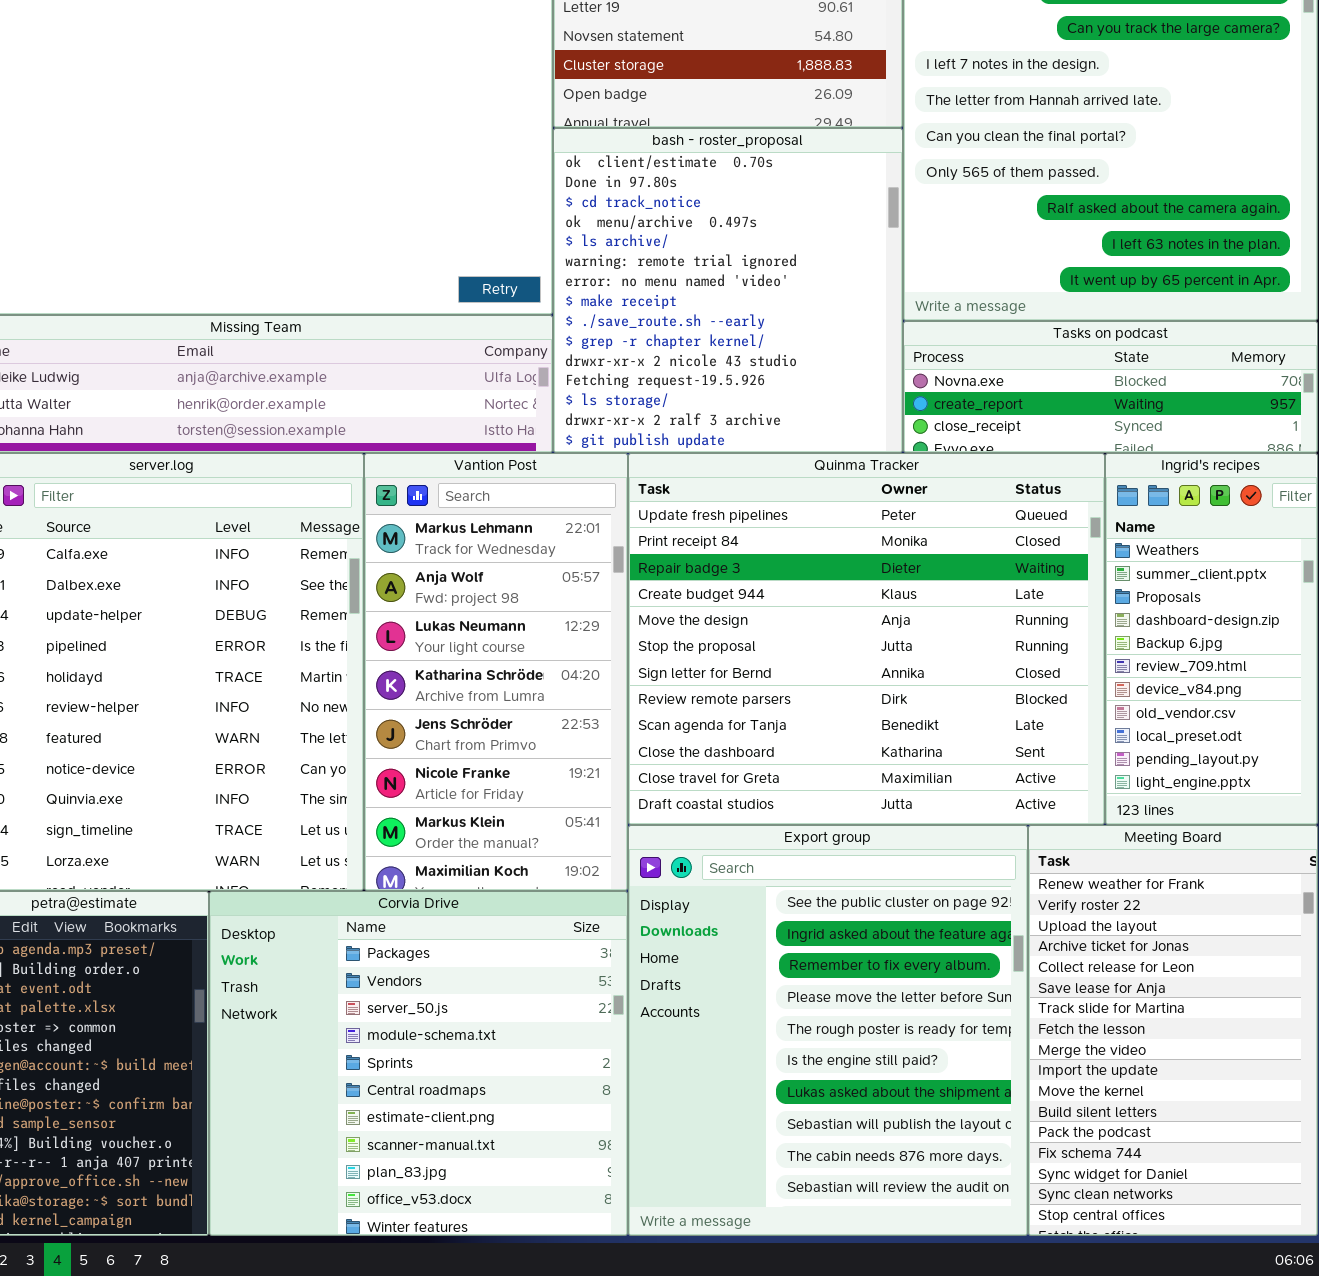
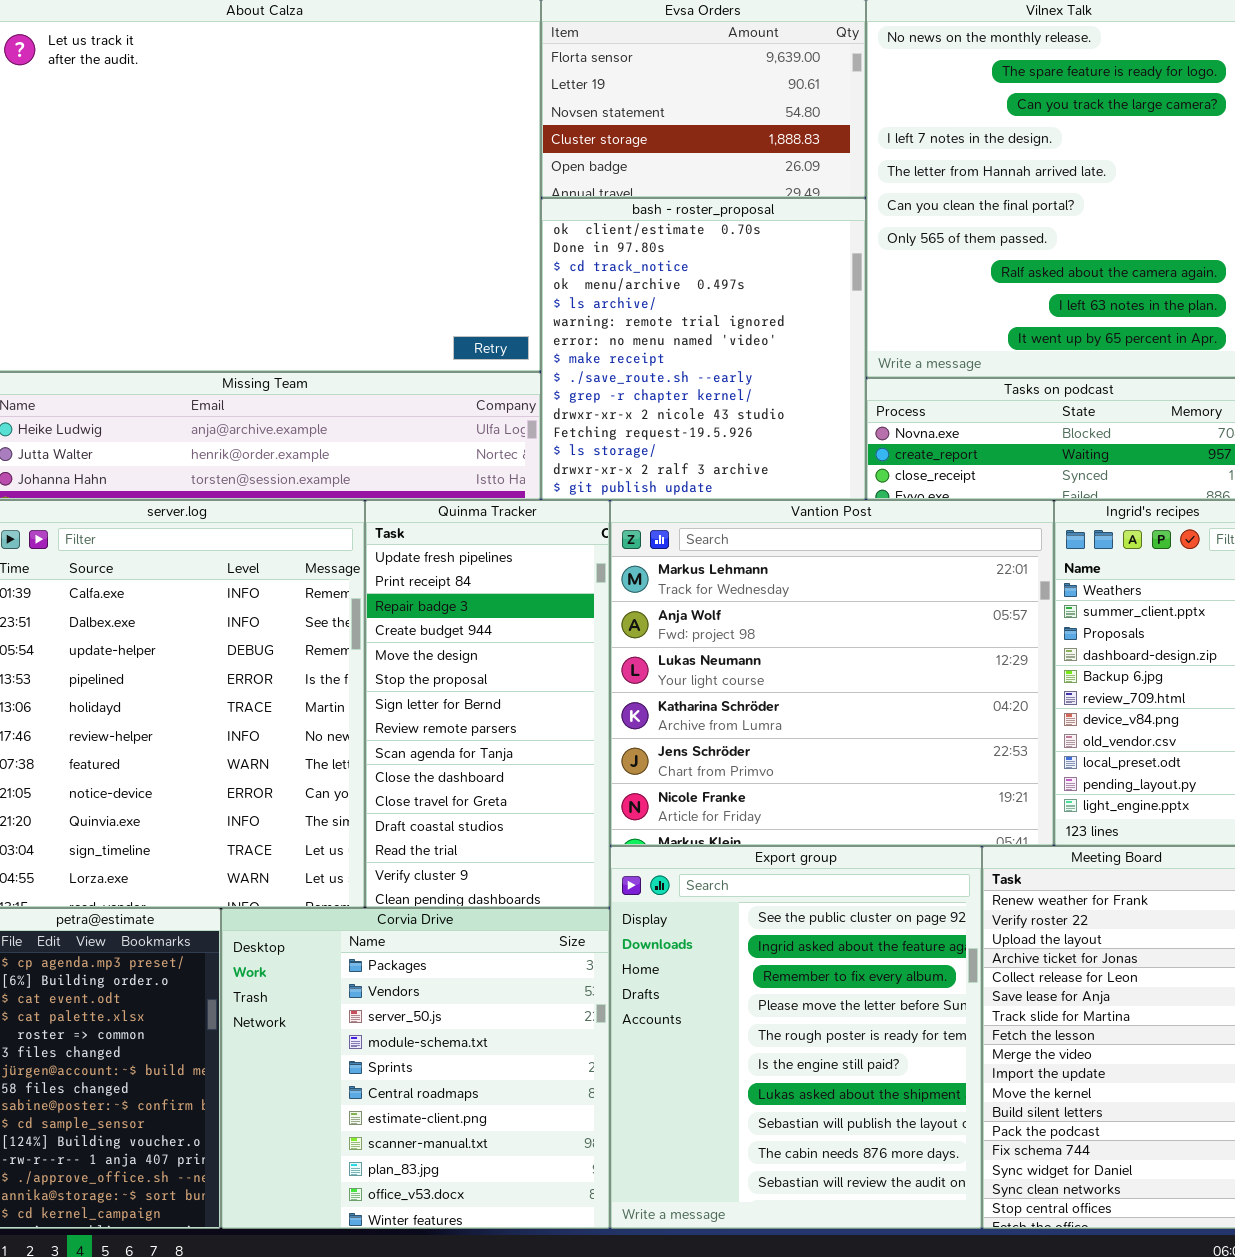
Vantion Post: [364,453,628,891] -> [610,500,1054,846], moved, resized
Quinma Tracker: [628,453,1105,825] -> [365,500,610,908], moved, resized

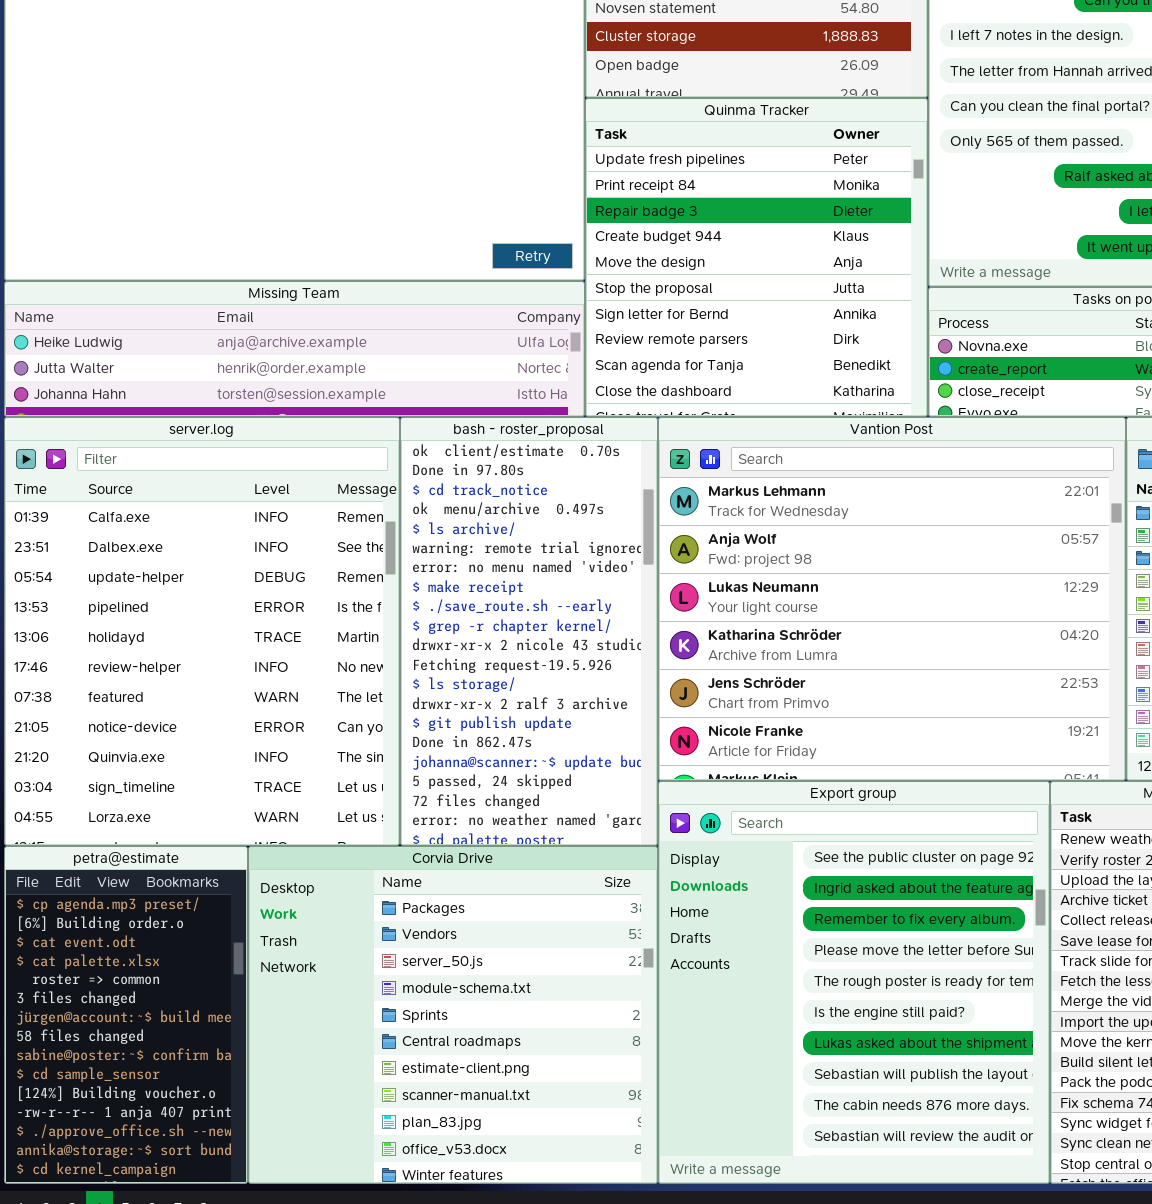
bash - roster_proposal: [541,198,866,500] -> [400,417,658,846], moved, resized
Quinma Tracker: [365,500,610,908] -> [585,98,928,417], moved, resized

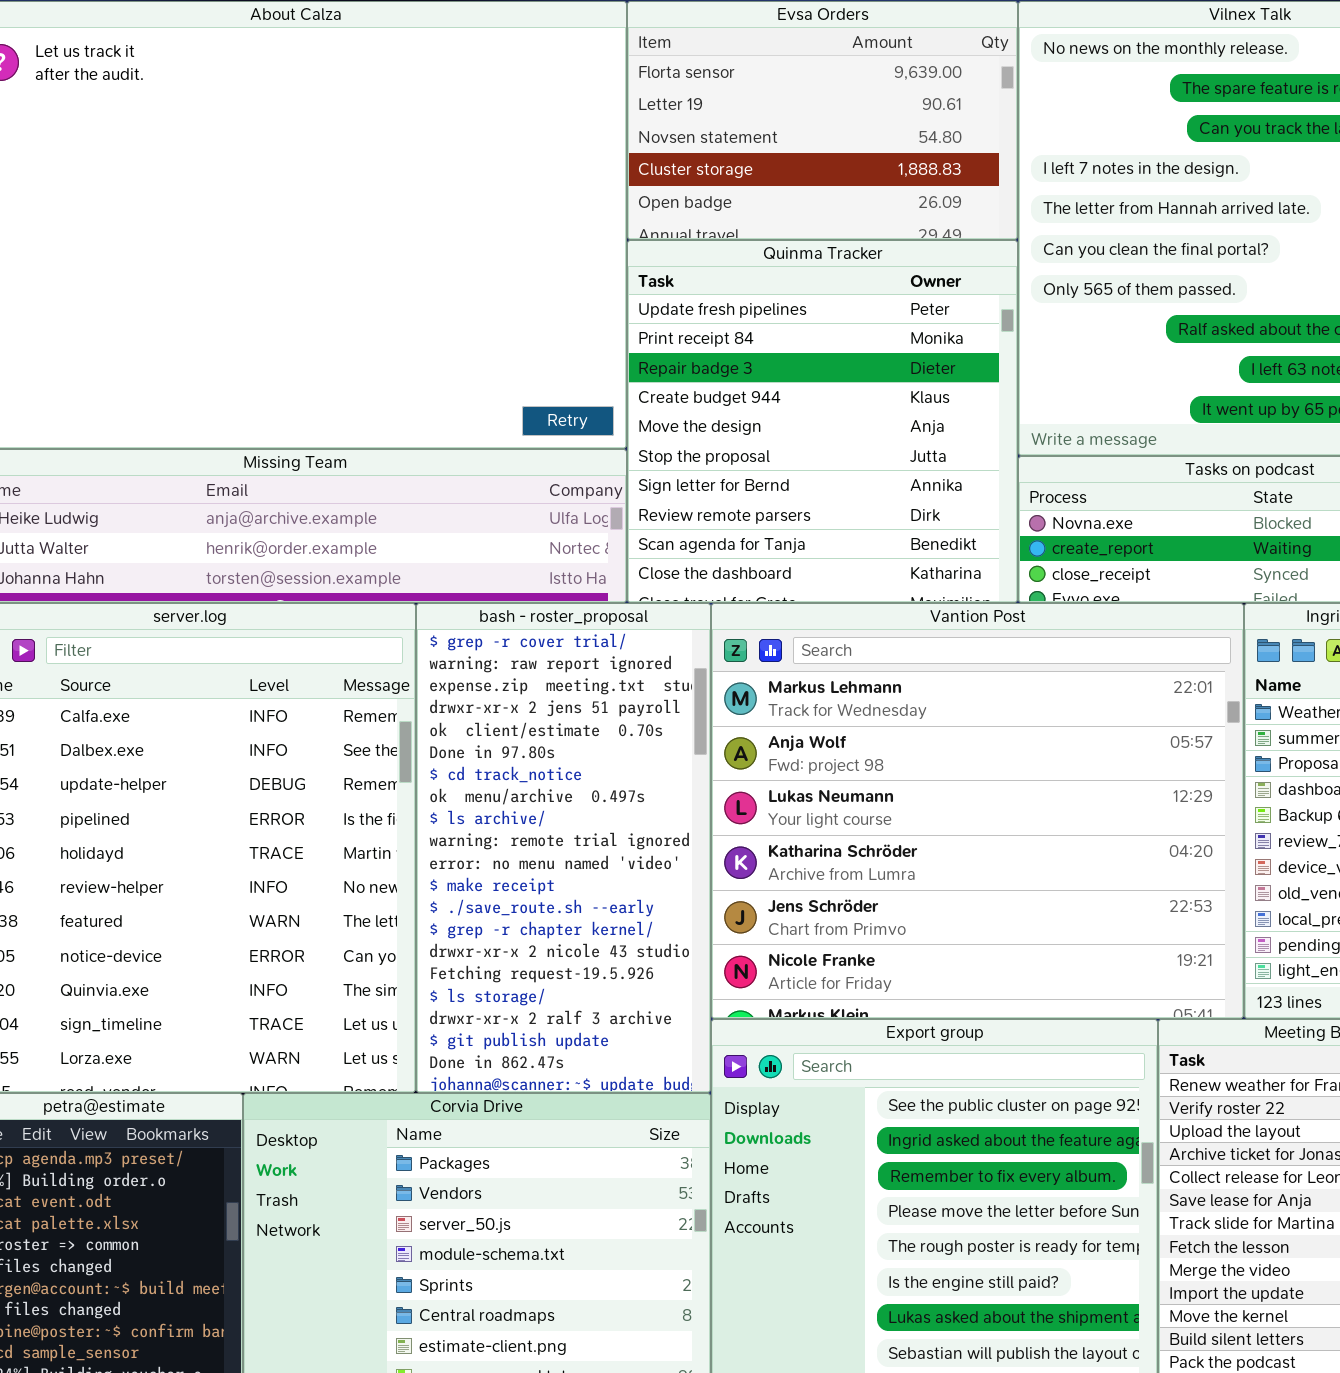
bash - roster_proposal: [400,417,658,846] -> [416,603,711,1093], scrolled up 4 rows

